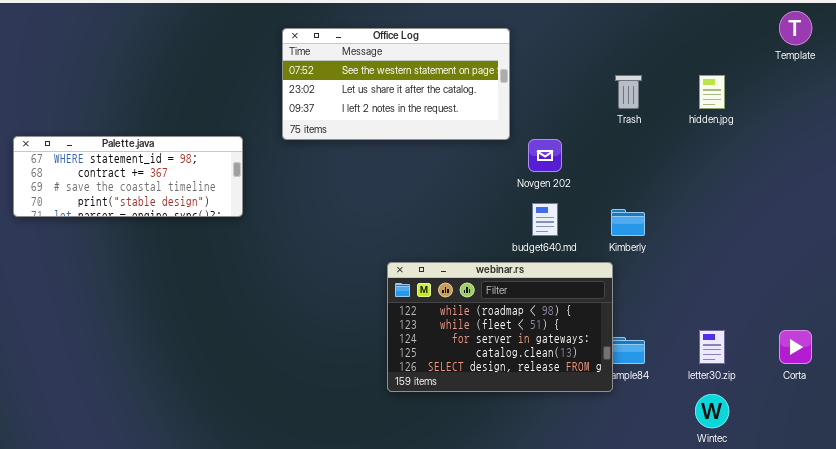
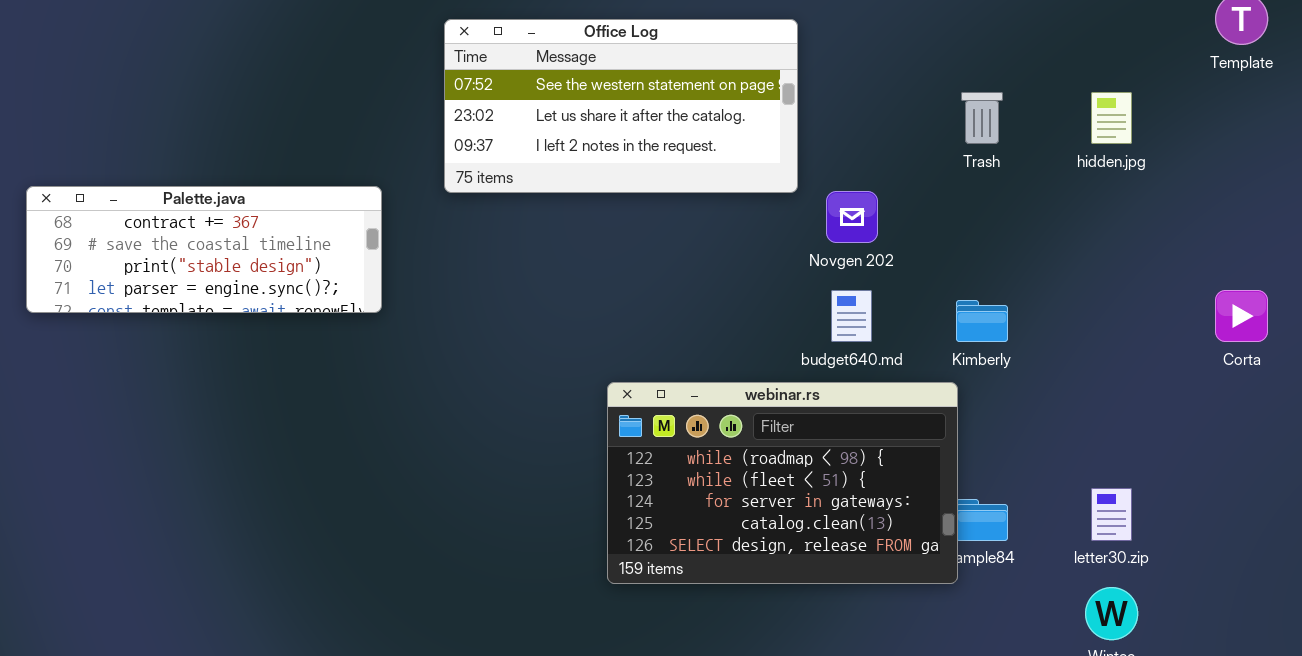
Palette.java: [13,136,243,217] -> [26,186,382,313], scrolled down 1 row
Corta: [779,330,812,364] -> [1215,290,1268,342], moved

